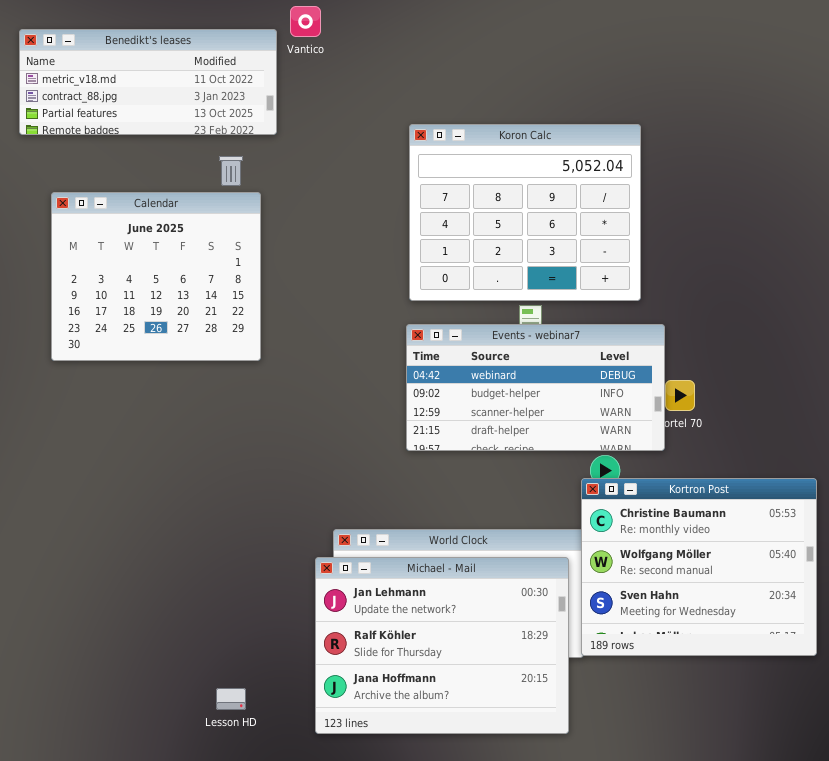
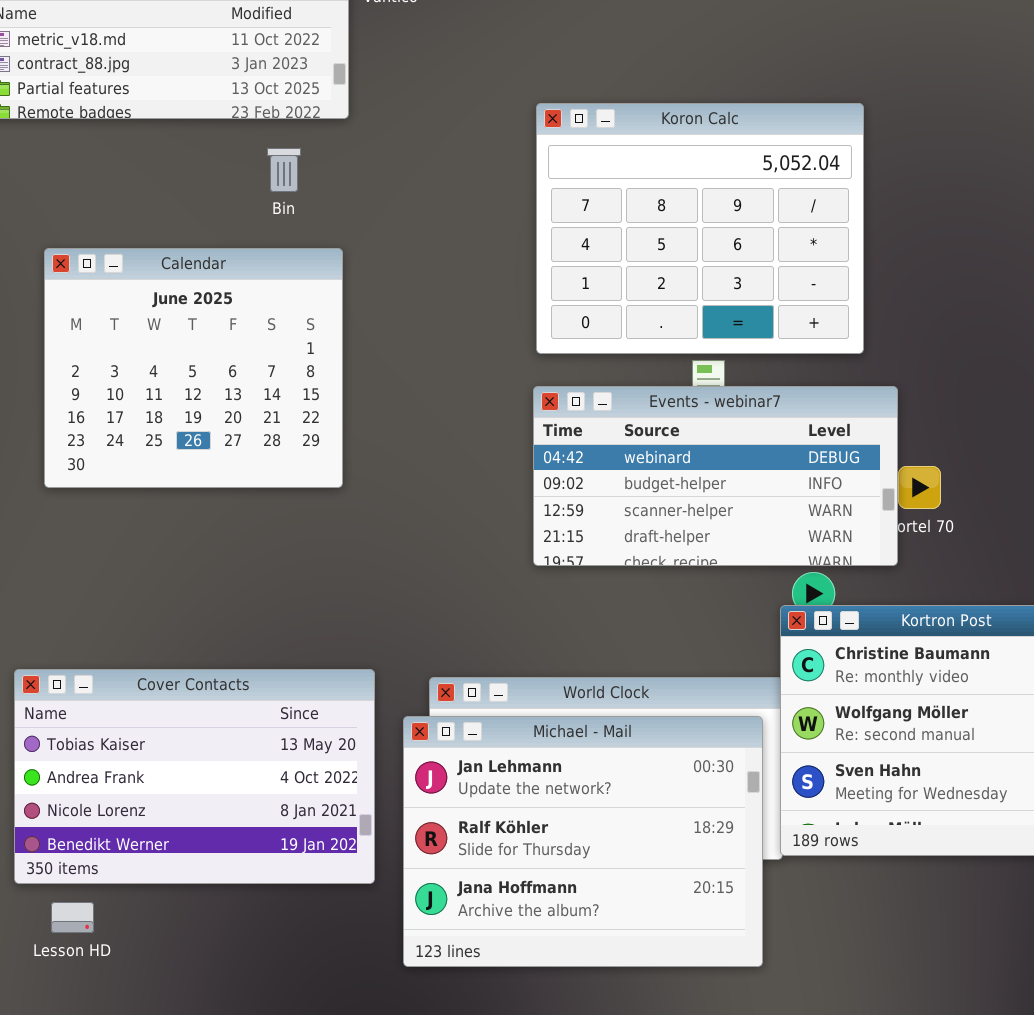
Calendar: [51,192,261,361] -> [44,248,343,488], moved
Cover Contacts: none -> [14,669,375,884], opened
Lesson HD: [216,688,246,710] -> [51,902,94,933], moved

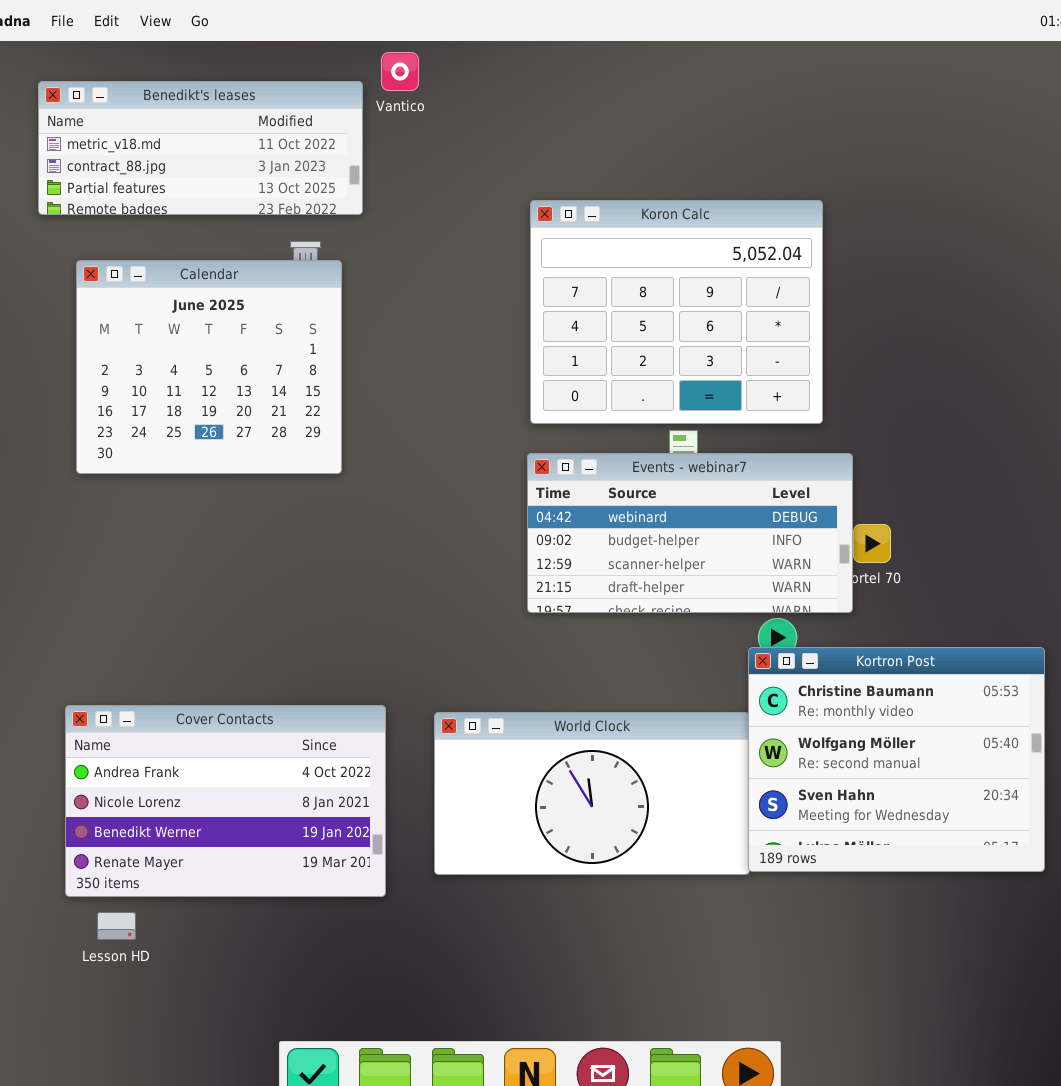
Calendar: [44,248,343,488] -> [76,260,342,474], moved
Cover Contacts: [14,669,375,884] -> [65,705,386,897], scrolled down 1 row
Michael - Mail: [403,716,763,967] -> none, closed

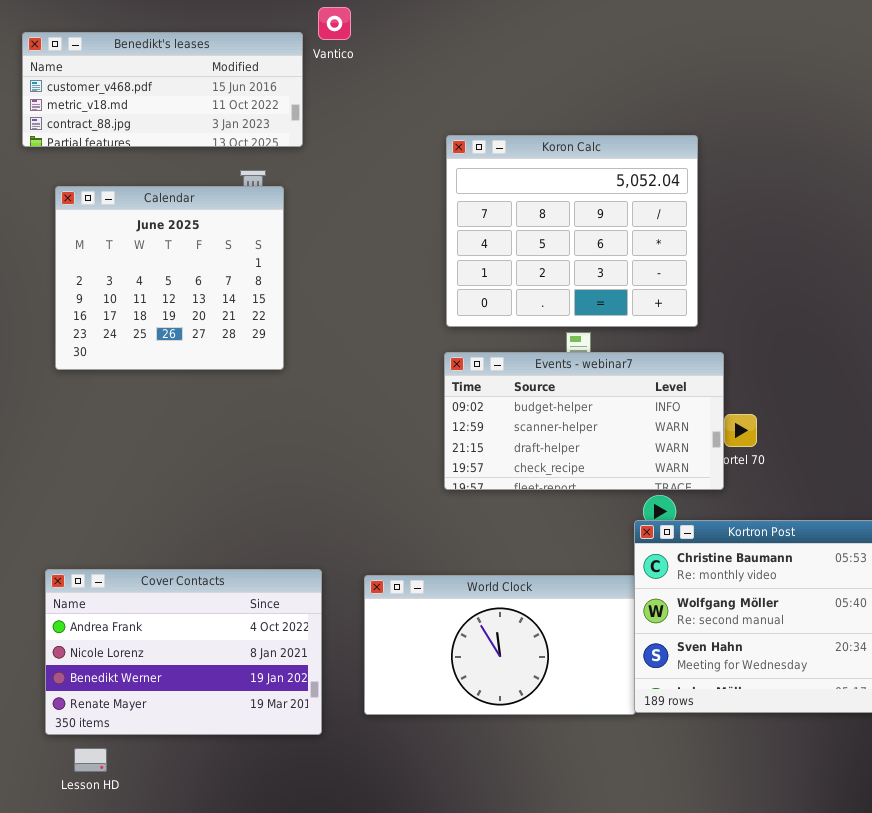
Benedikt's leases: [38,81,363,215] -> [22,32,303,147], scrolled up 1 row
Events - webinar7: [527,453,853,613] -> [444,352,724,490], scrolled down 1 row

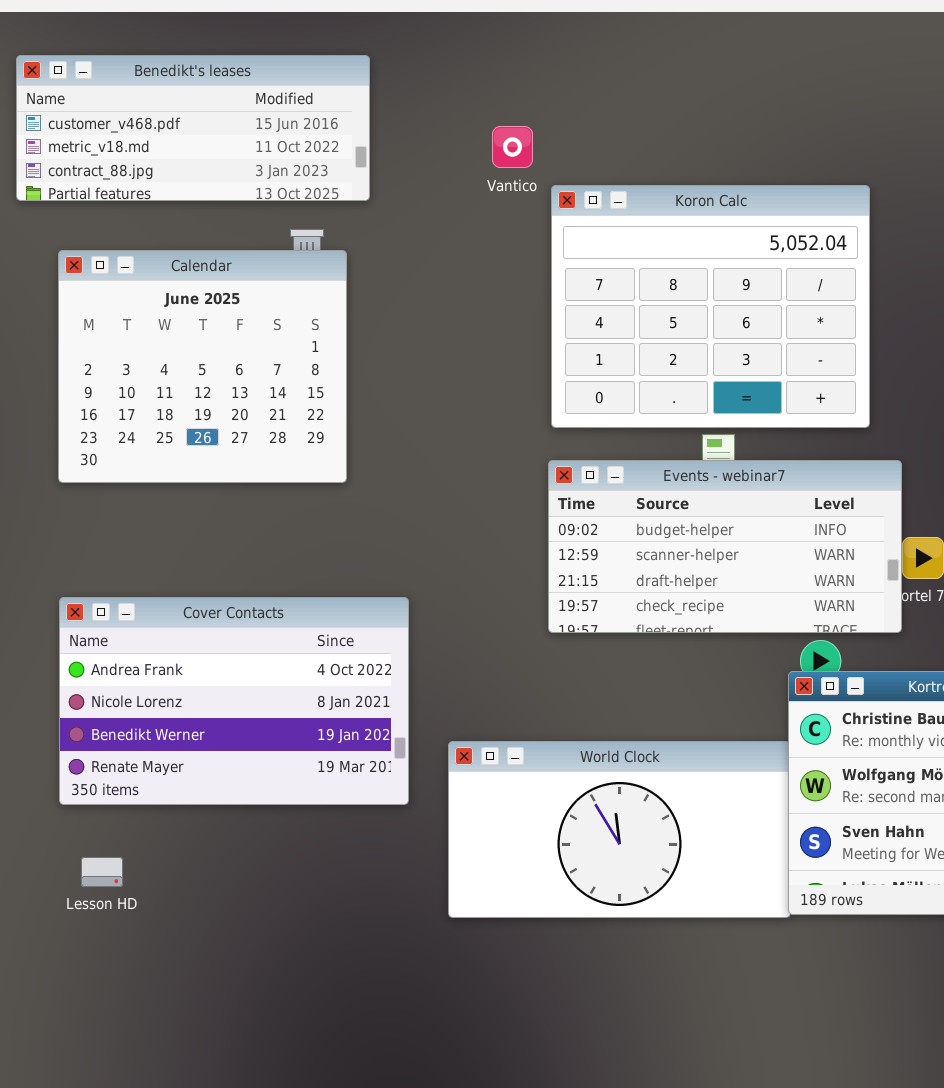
Vantico: [318,7,351,40] -> [492,126,533,168], moved
Cover Contacts: [45,569,322,735] -> [59,597,409,805], moved
Lesson HD: [74,748,107,772] -> [81,857,123,887], moved

